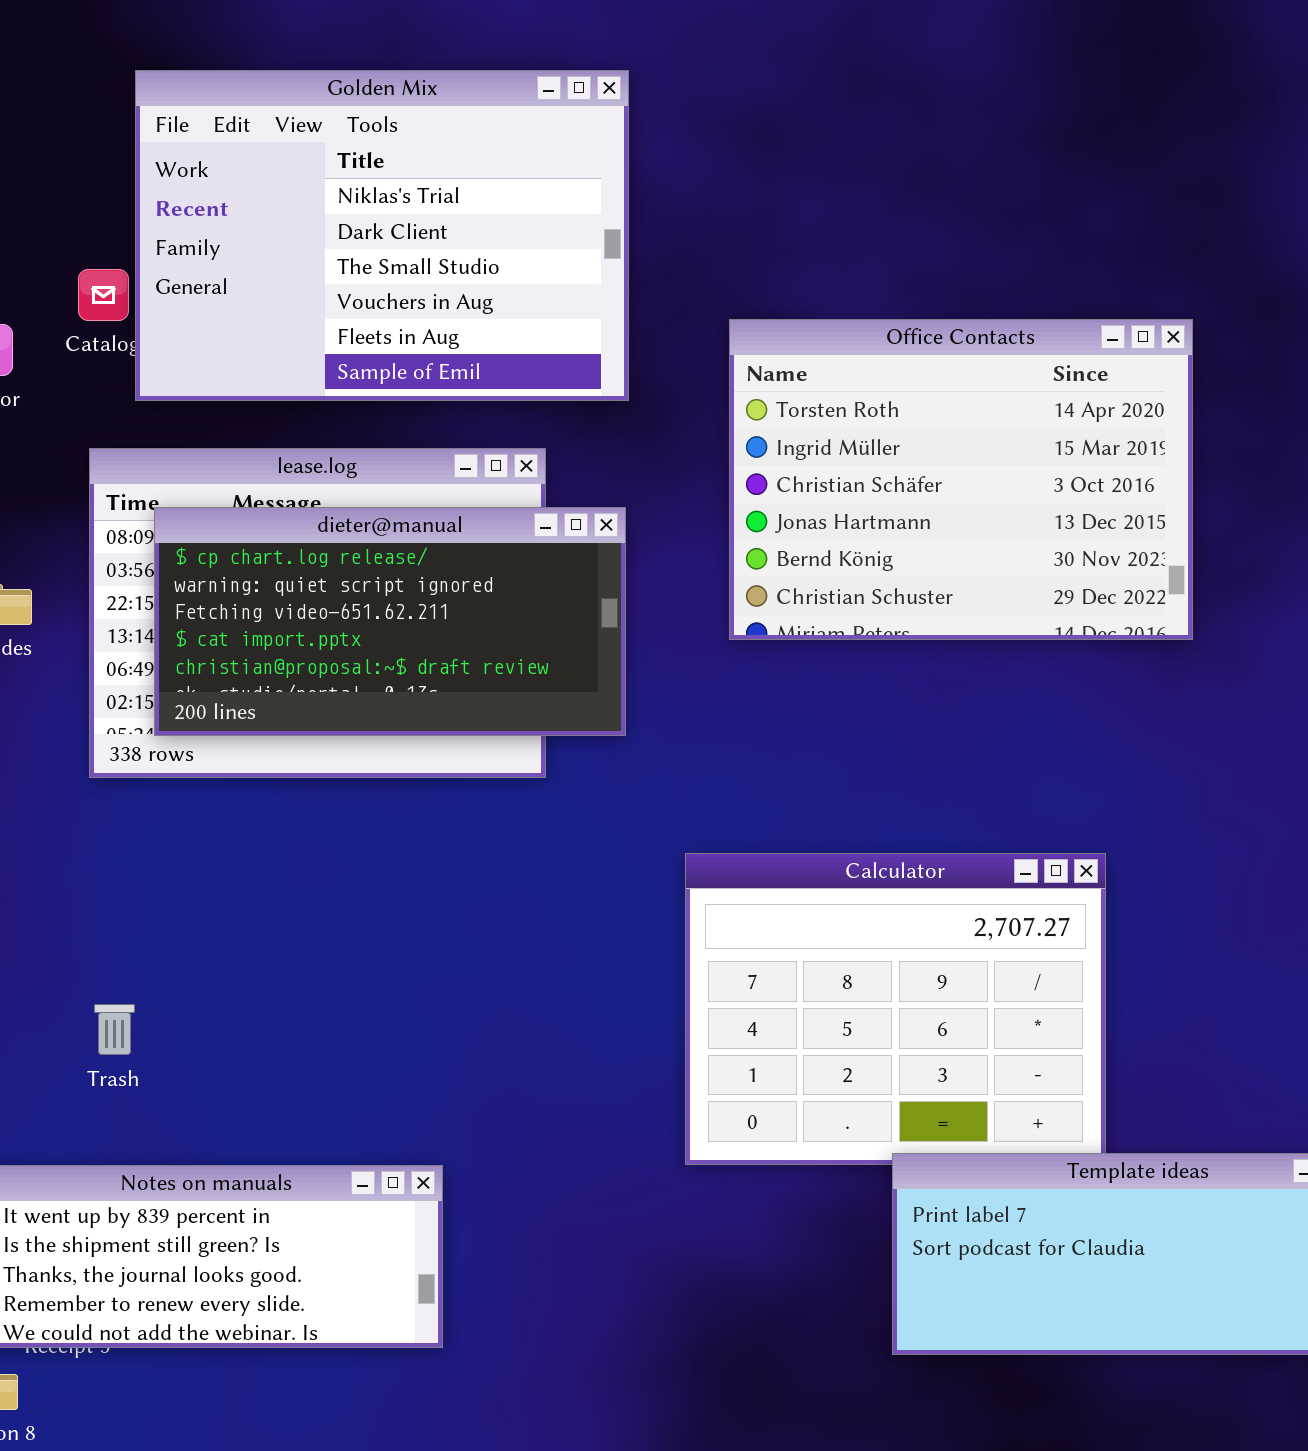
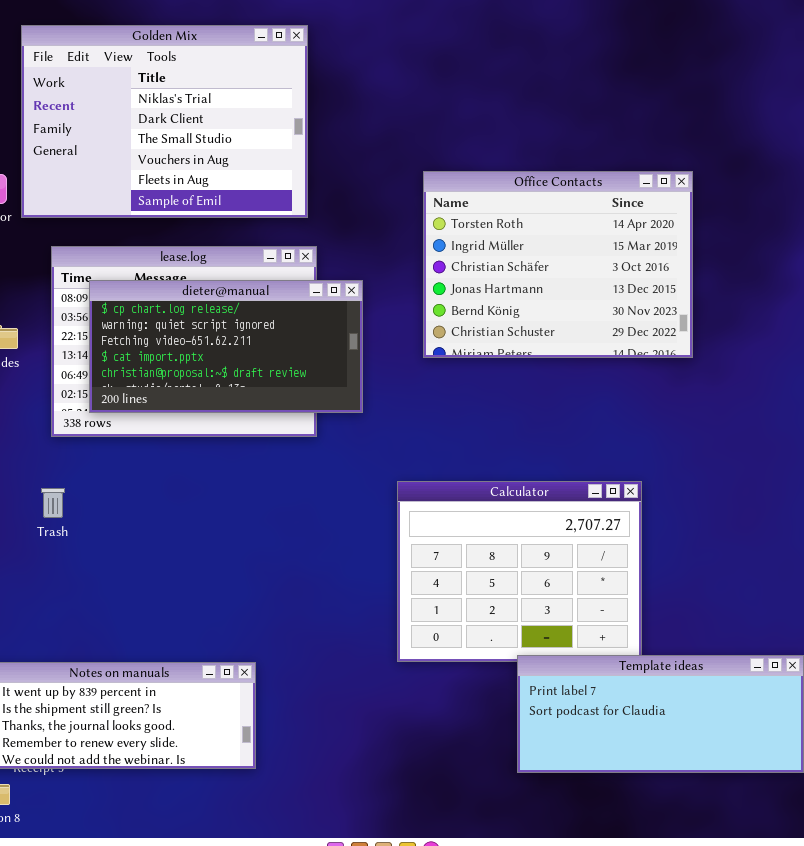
Golden Mix: [135,70,629,401] -> [21,25,308,218], moved
Trash: [94,1004,135,1055] -> [41,488,65,518], moved

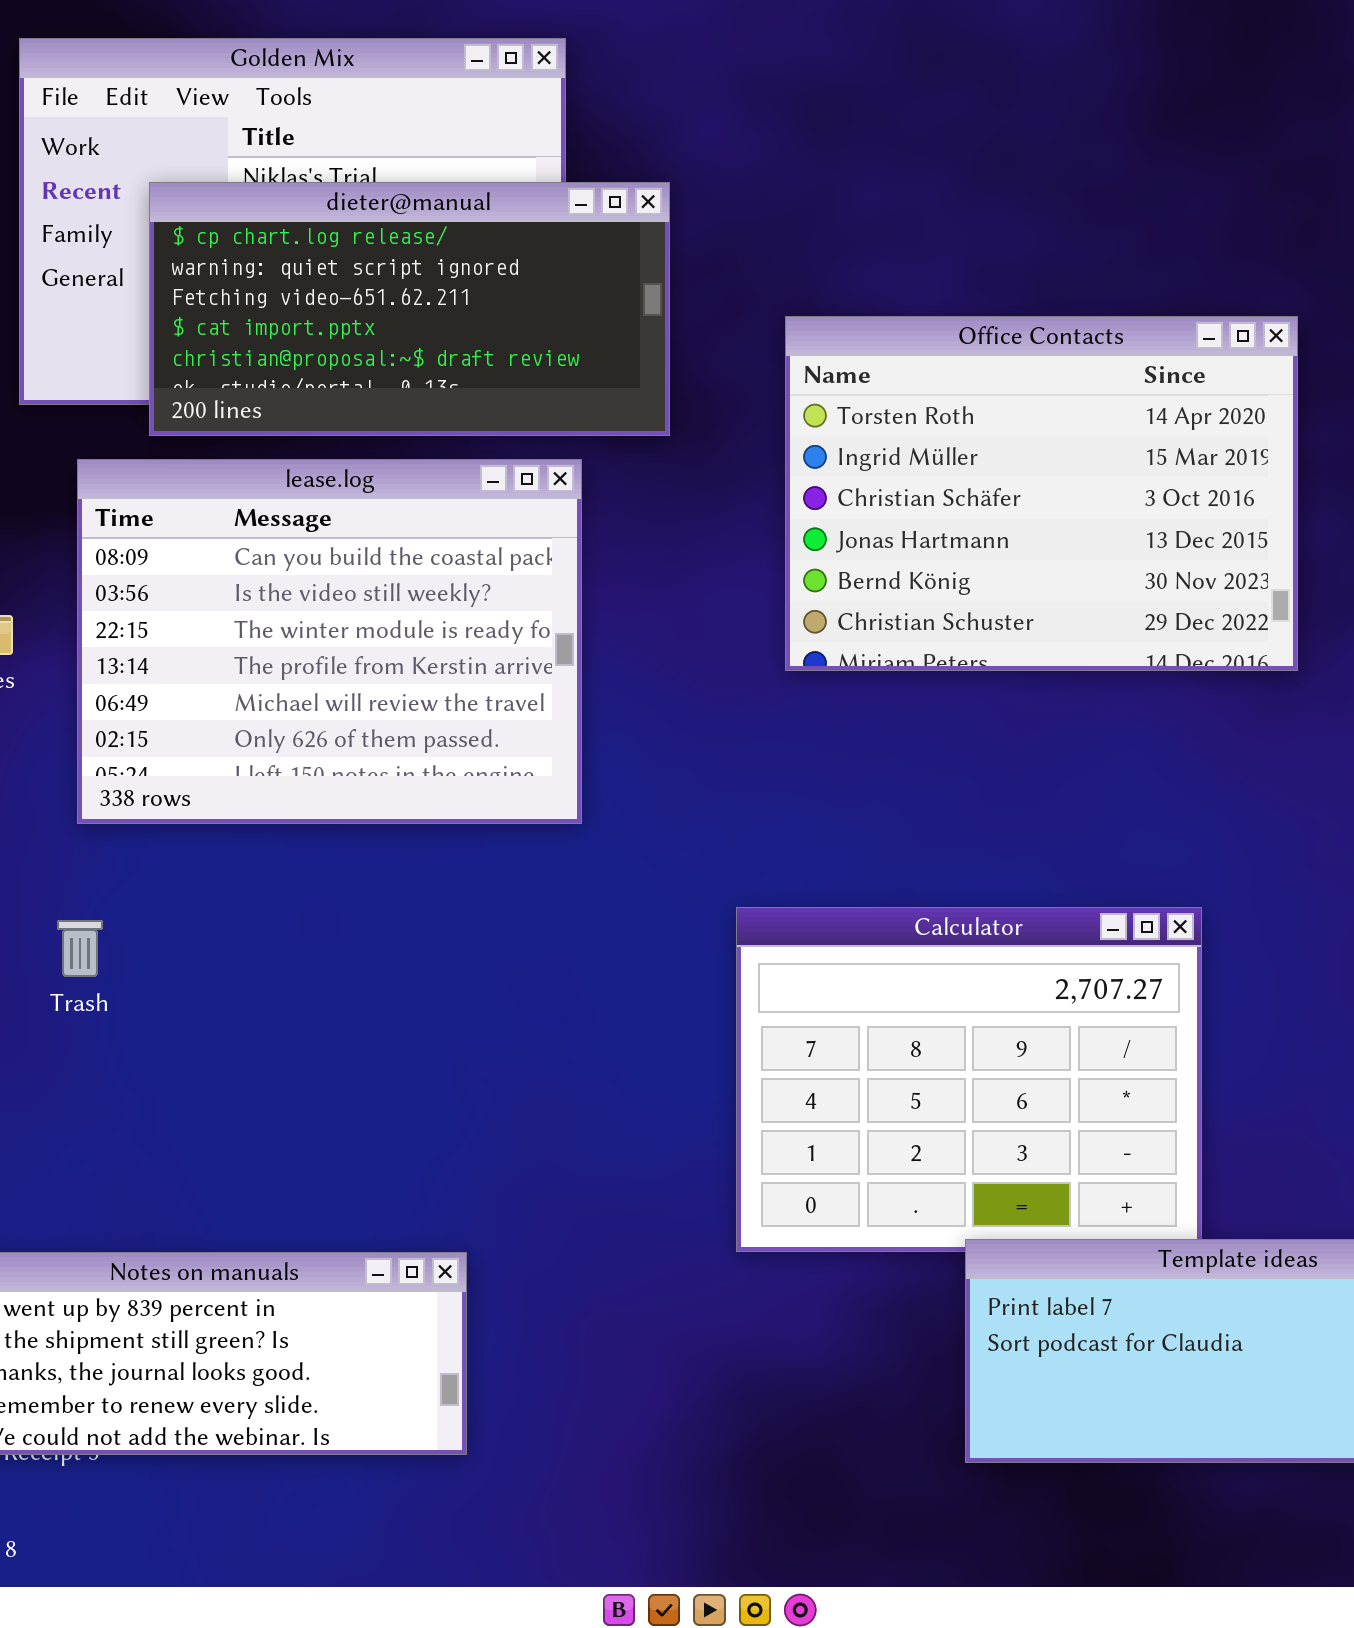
dieter@manual: [89,280,363,413] -> [149,182,670,436], moved

